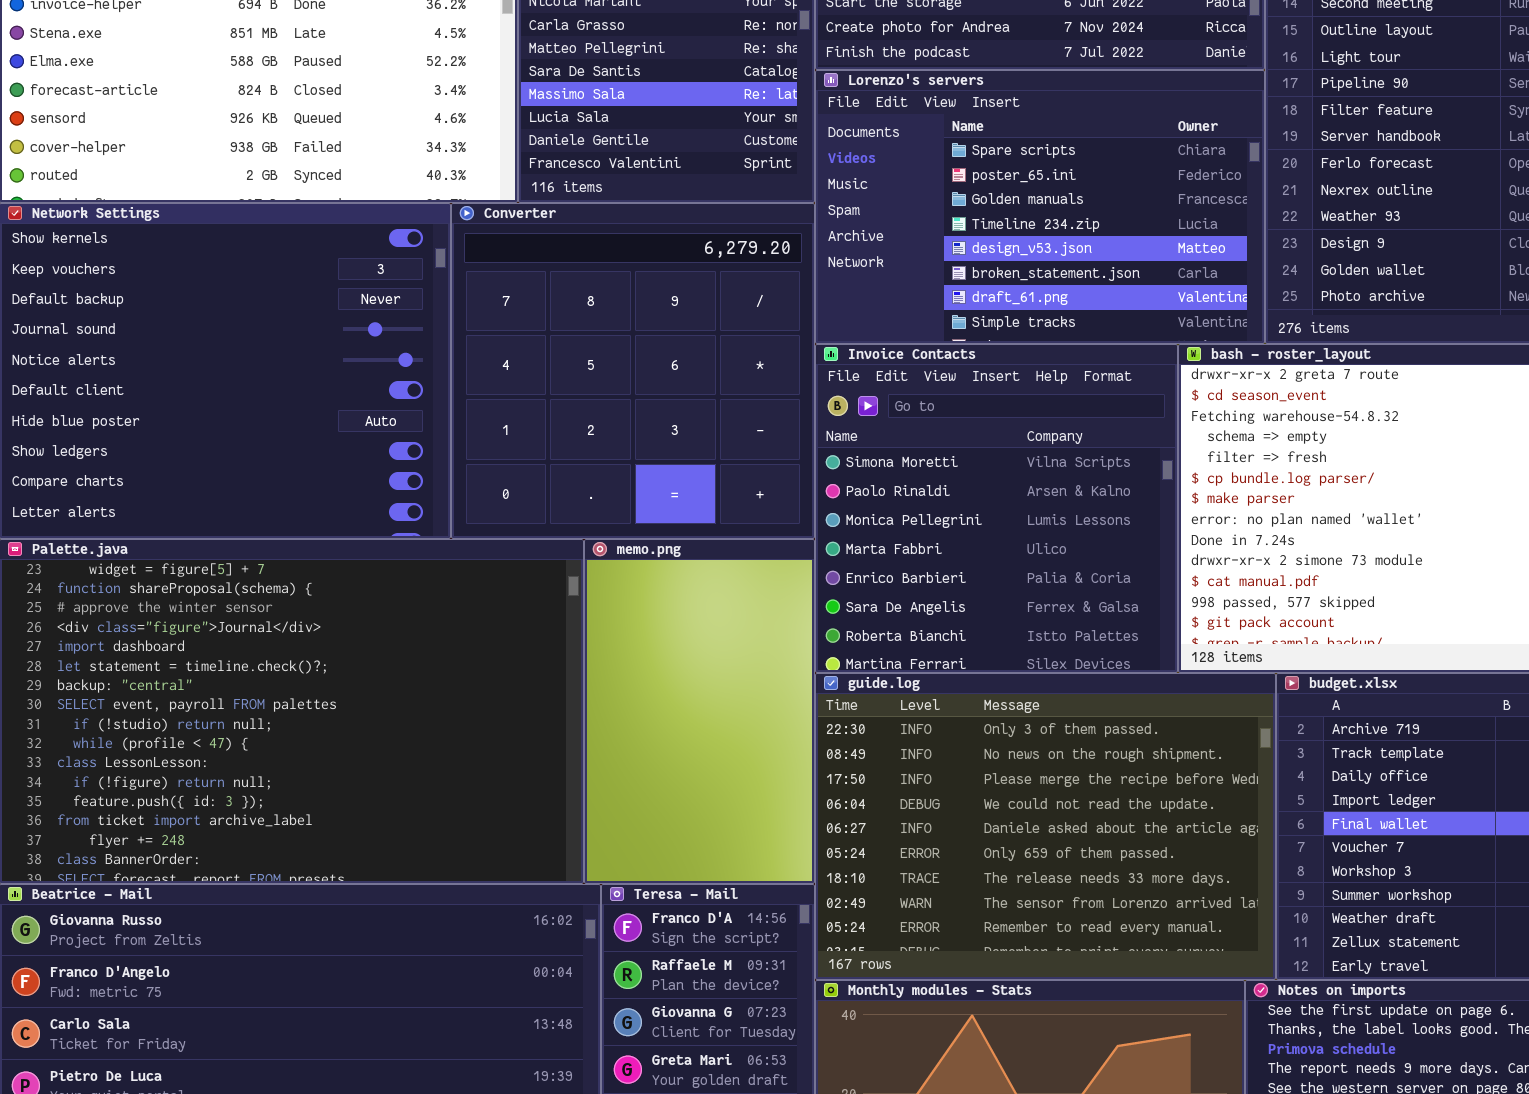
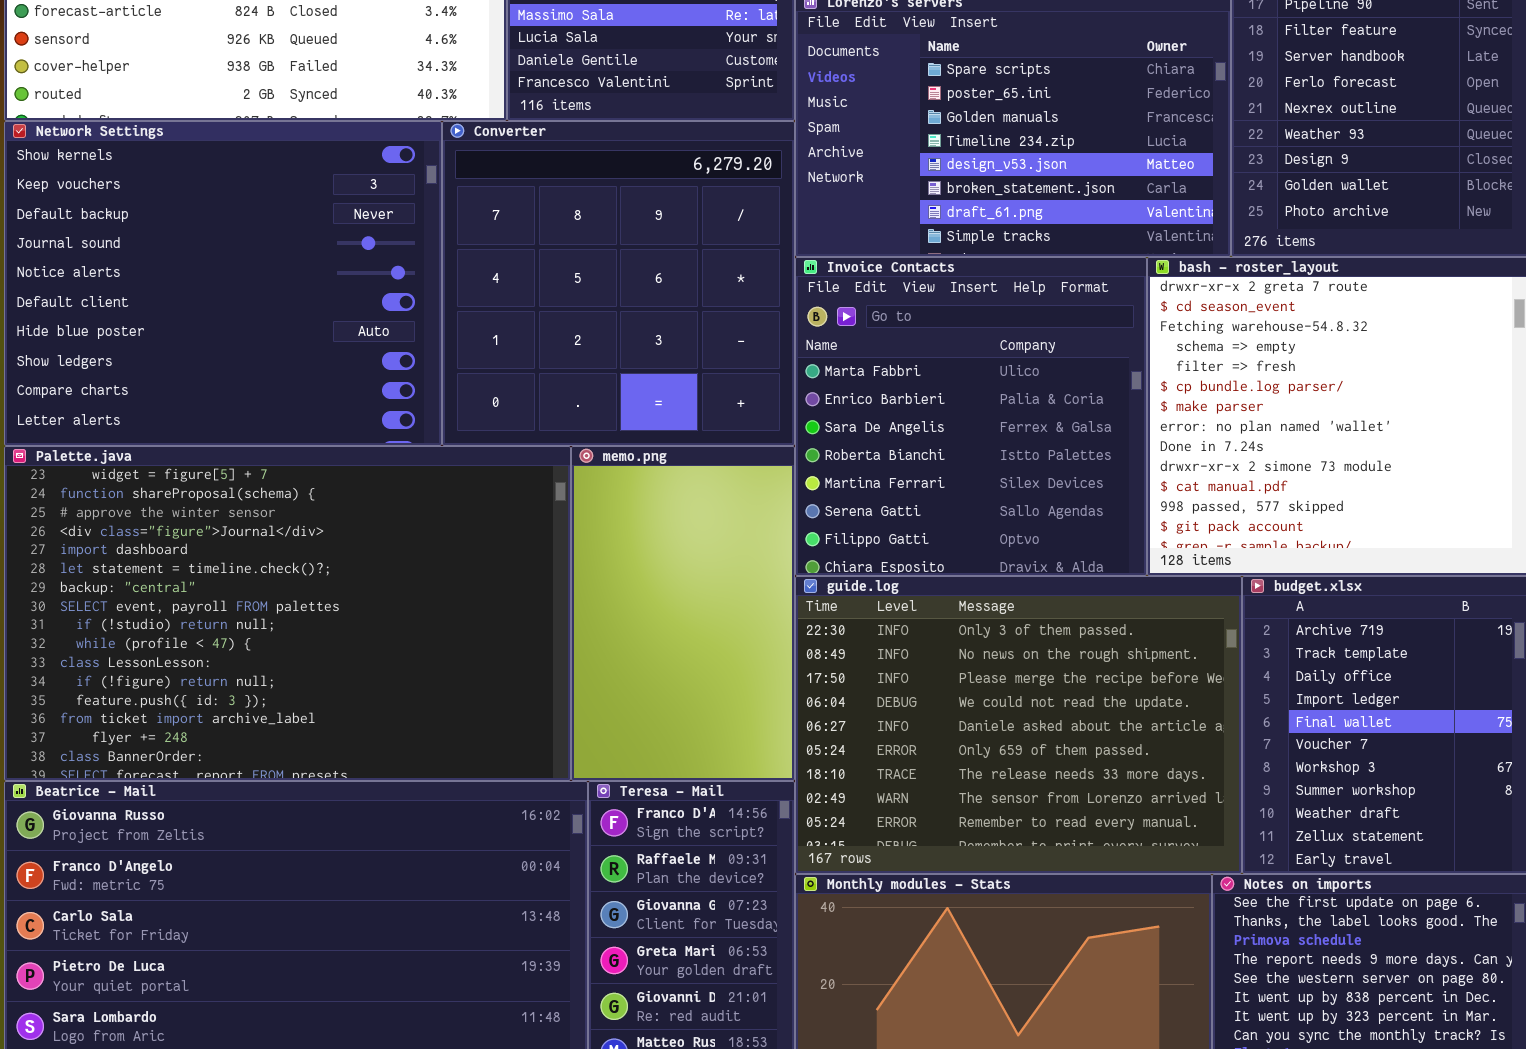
Invoice Contacts: [815,344,1178,673] -> [795,257,1147,576], scrolled down 3 rows

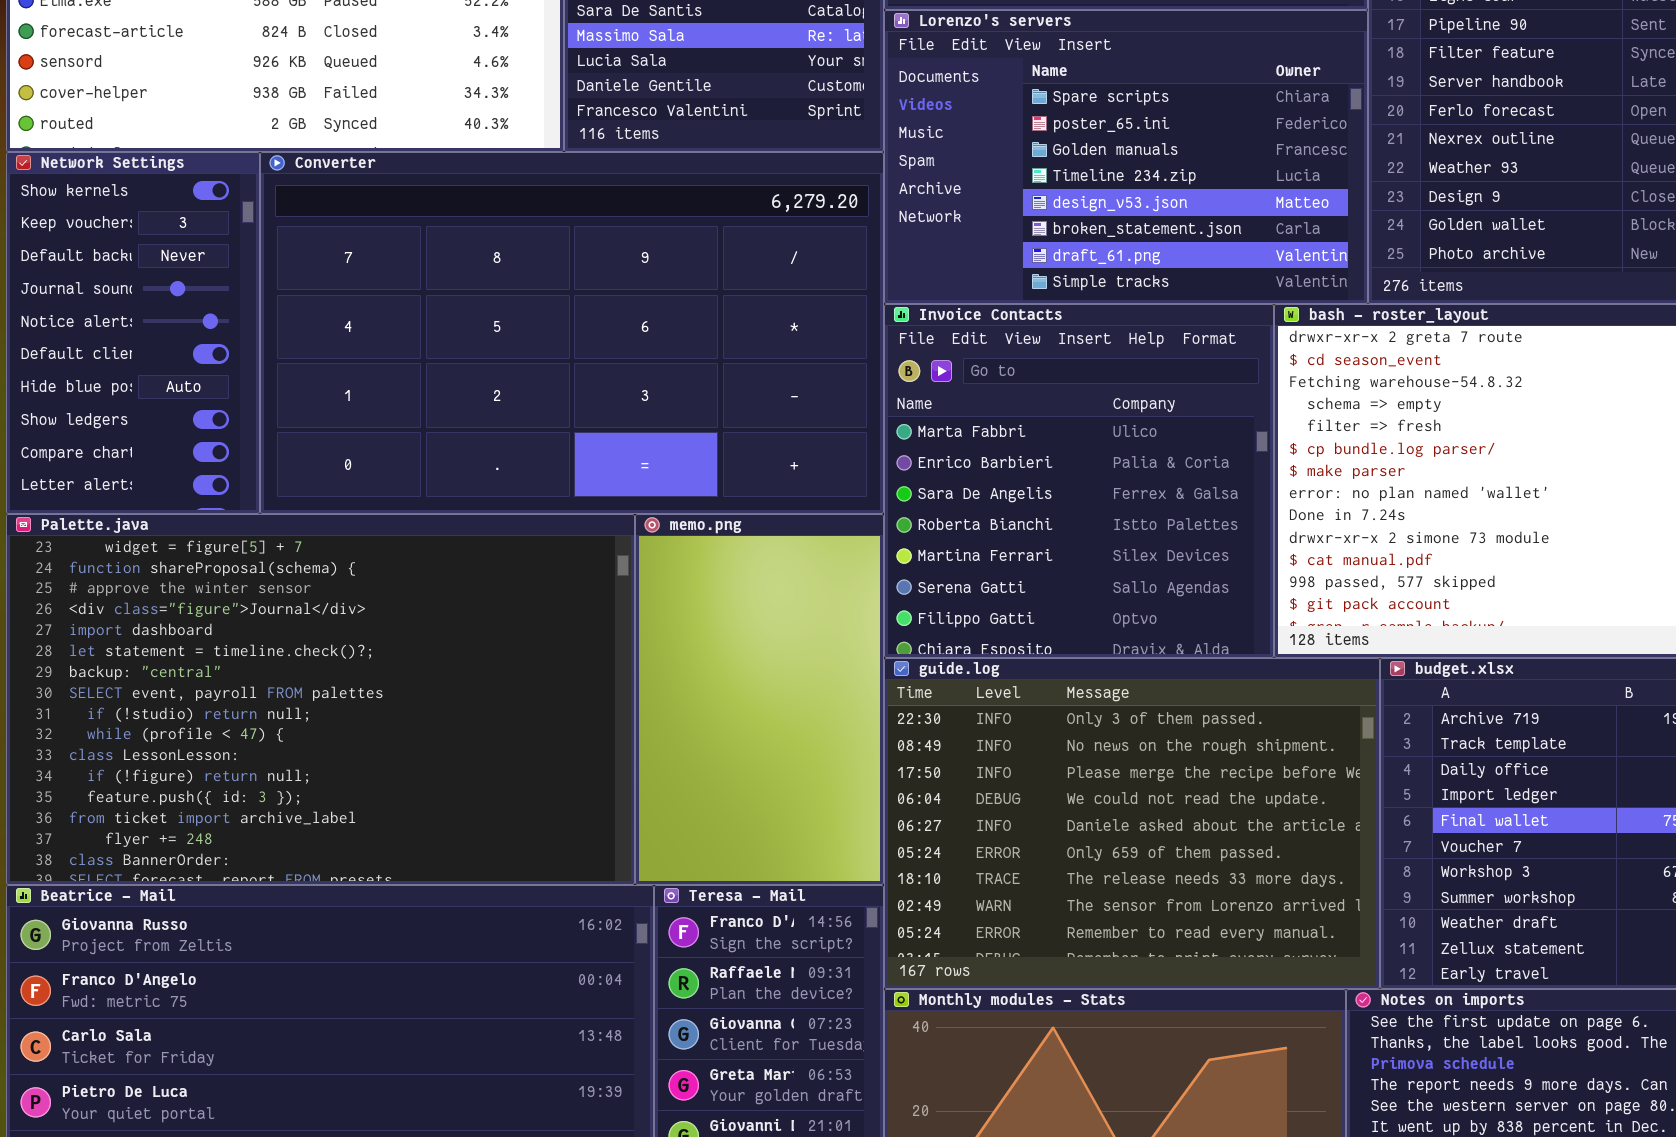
Network Settings: [4,121,442,446] -> [6,152,260,514], resized
Converter: [442,121,795,446] -> [260,152,884,514], resized

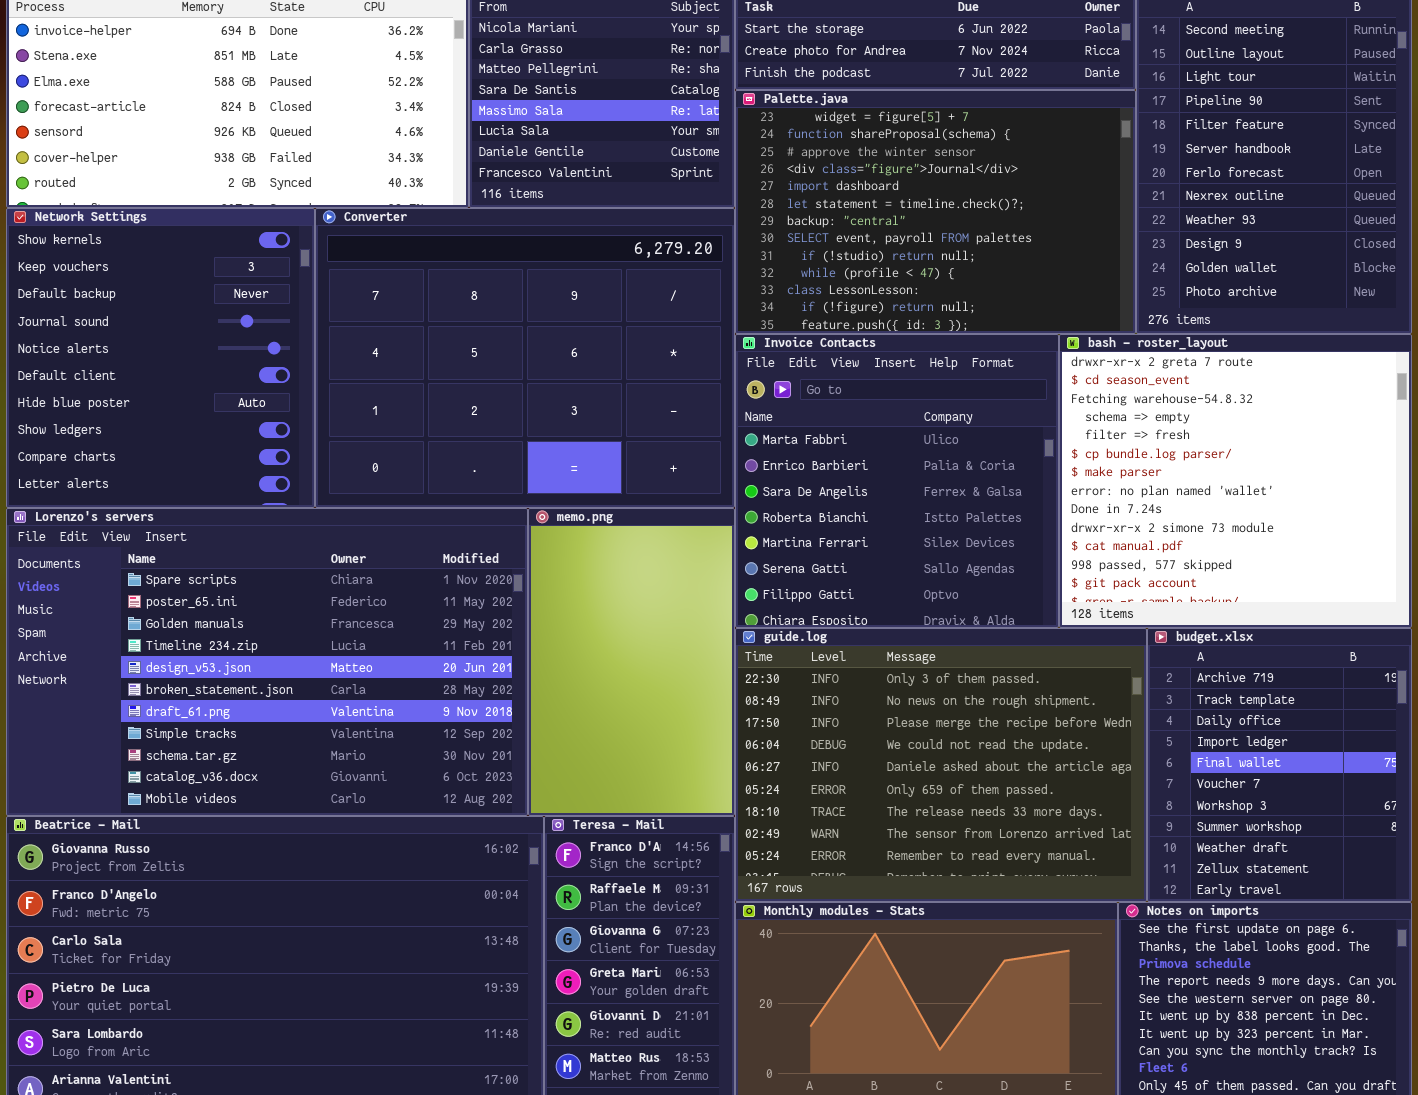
Lorenzo's servers: [884,10,1368,304] -> [6,508,528,816], moved, resized
Network Settings: [6,152,260,514] -> [6,208,315,508], resized
Converter: [260,152,884,514] -> [315,208,735,508], resized
Palette.java: [6,514,635,885] -> [735,90,1136,334], moved, resized

